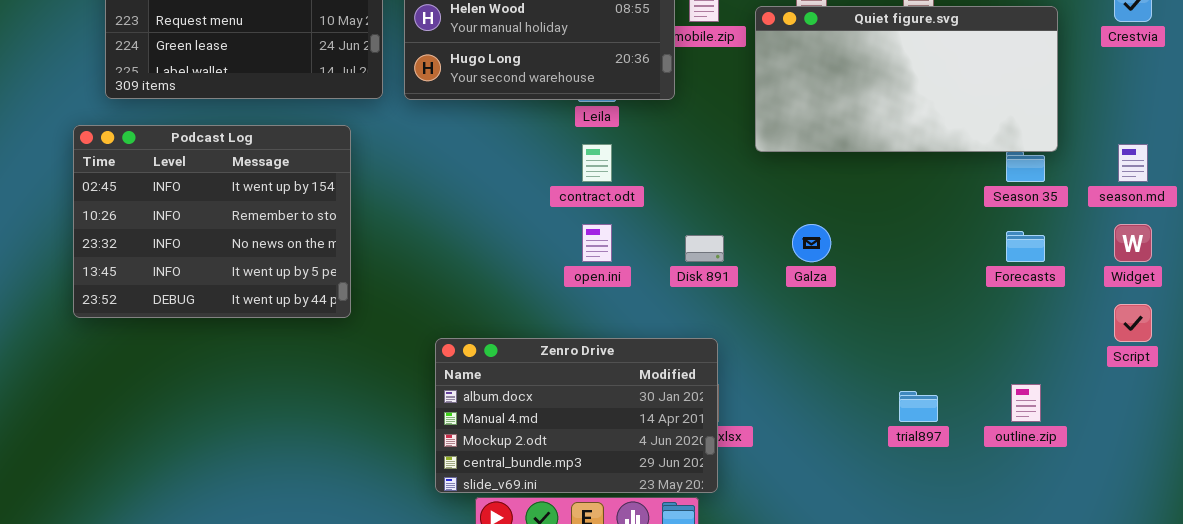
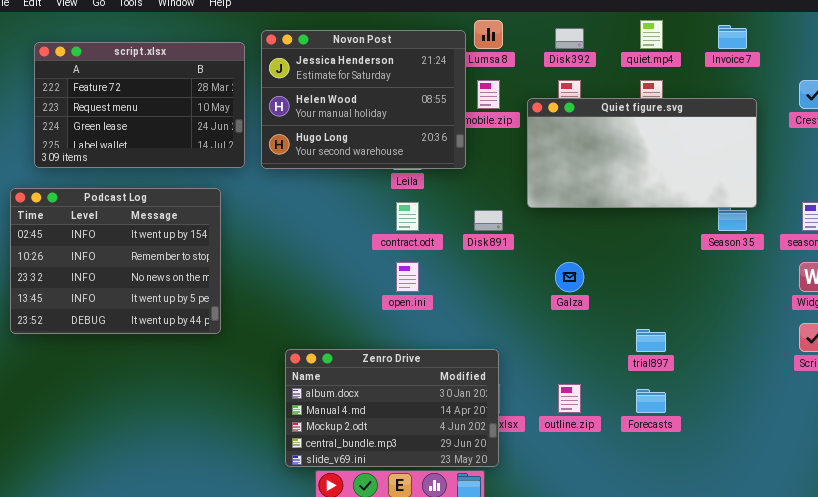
Forecasts: [1006,231,1045,262] -> [636,389,666,413], moved
Disk 891: [685,235,724,262] -> [474,210,503,231], moved
outline.zip: [1011,384,1041,422] -> [558,384,581,413], moved
trial897: [899,391,938,422] -> [636,329,666,352], moved

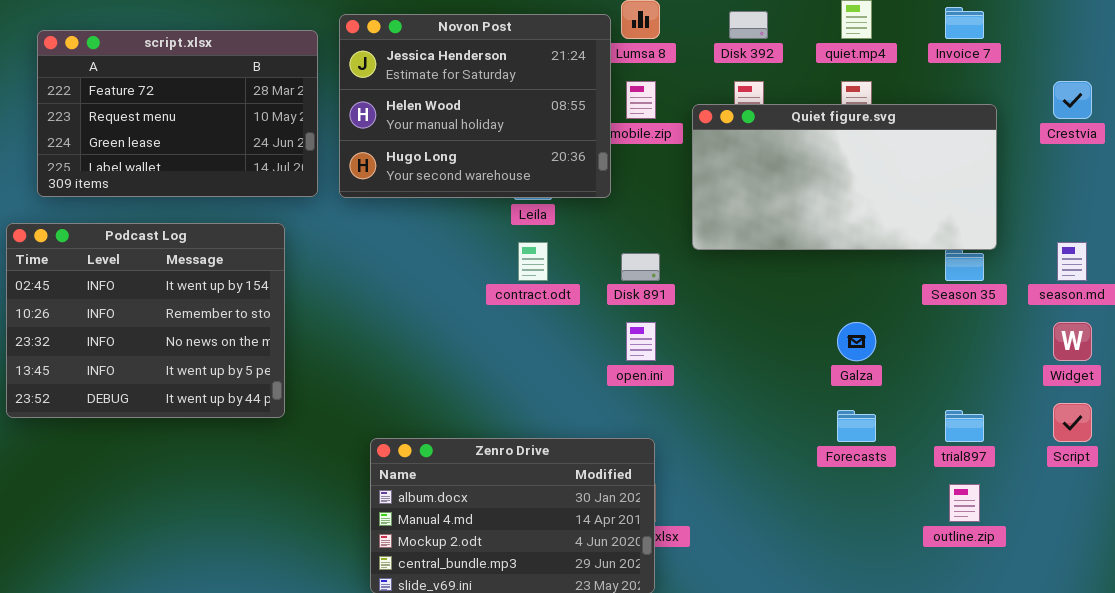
open.ini: [396,262,419,292] -> [626,322,656,361], moved
Galza: [555,262,584,292] -> [837,322,876,361], moved
trial897: [636,329,666,352] -> [945,410,984,442], moved
outline.zip: [558,384,581,413] -> [949,484,980,522], moved
Forecasts: [636,389,666,413] -> [837,410,876,442], moved

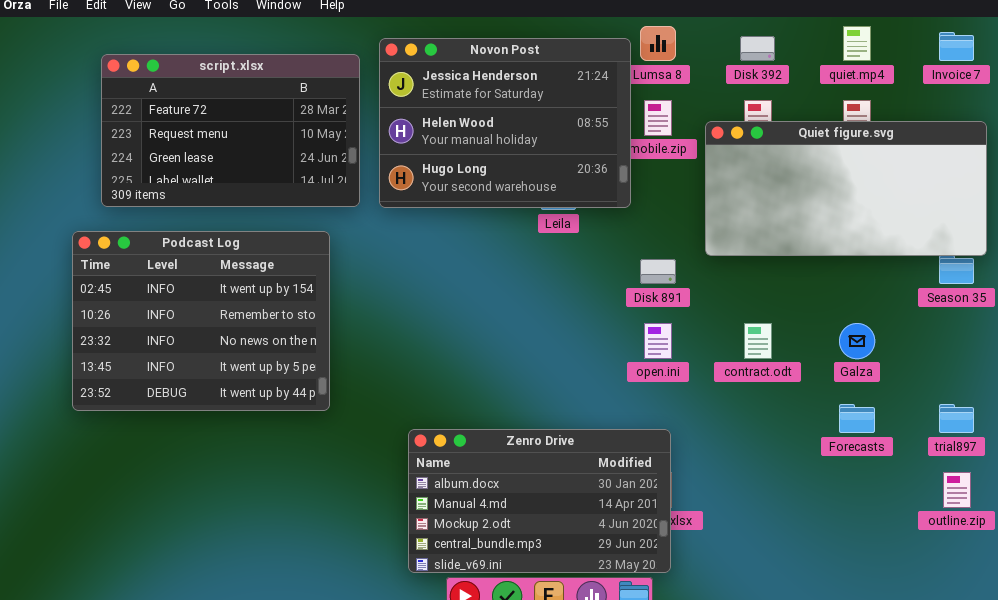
contract.odt: [518,242,548,281] -> [744,323,772,359], moved

